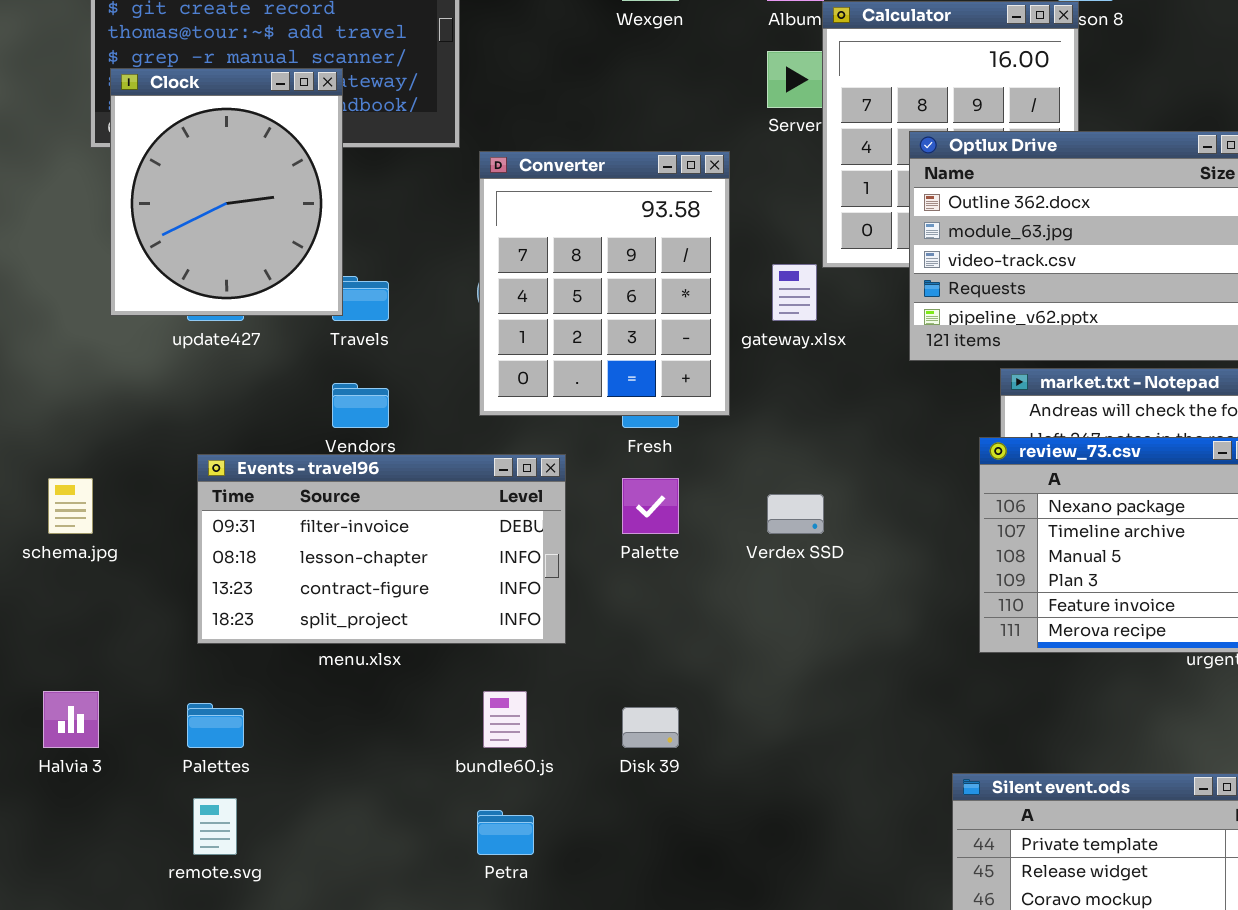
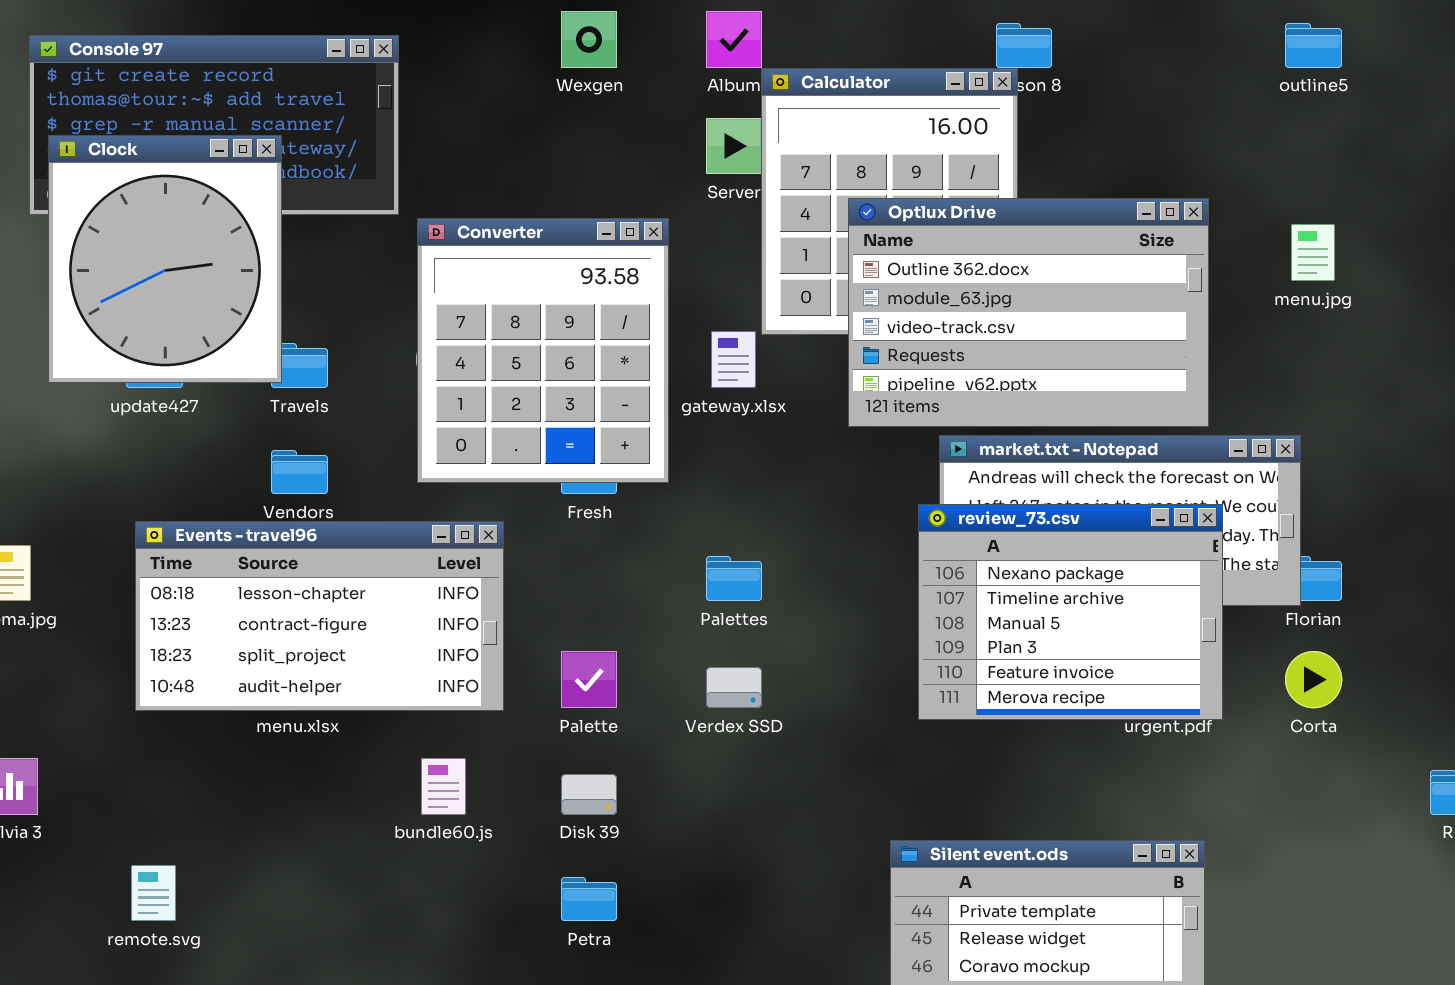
Events - travel96: [197,454,566,644] -> [135,521,504,711], scrolled down 1 row
Palette: [622,478,679,534] -> [561,651,617,708], moved
Verdex SSD: [767,494,824,534] -> [706,667,762,708], moved
Palettes: [187,703,244,748] -> [706,556,762,601], moved
Petra: [477,810,534,855] -> [561,877,617,921], moved

